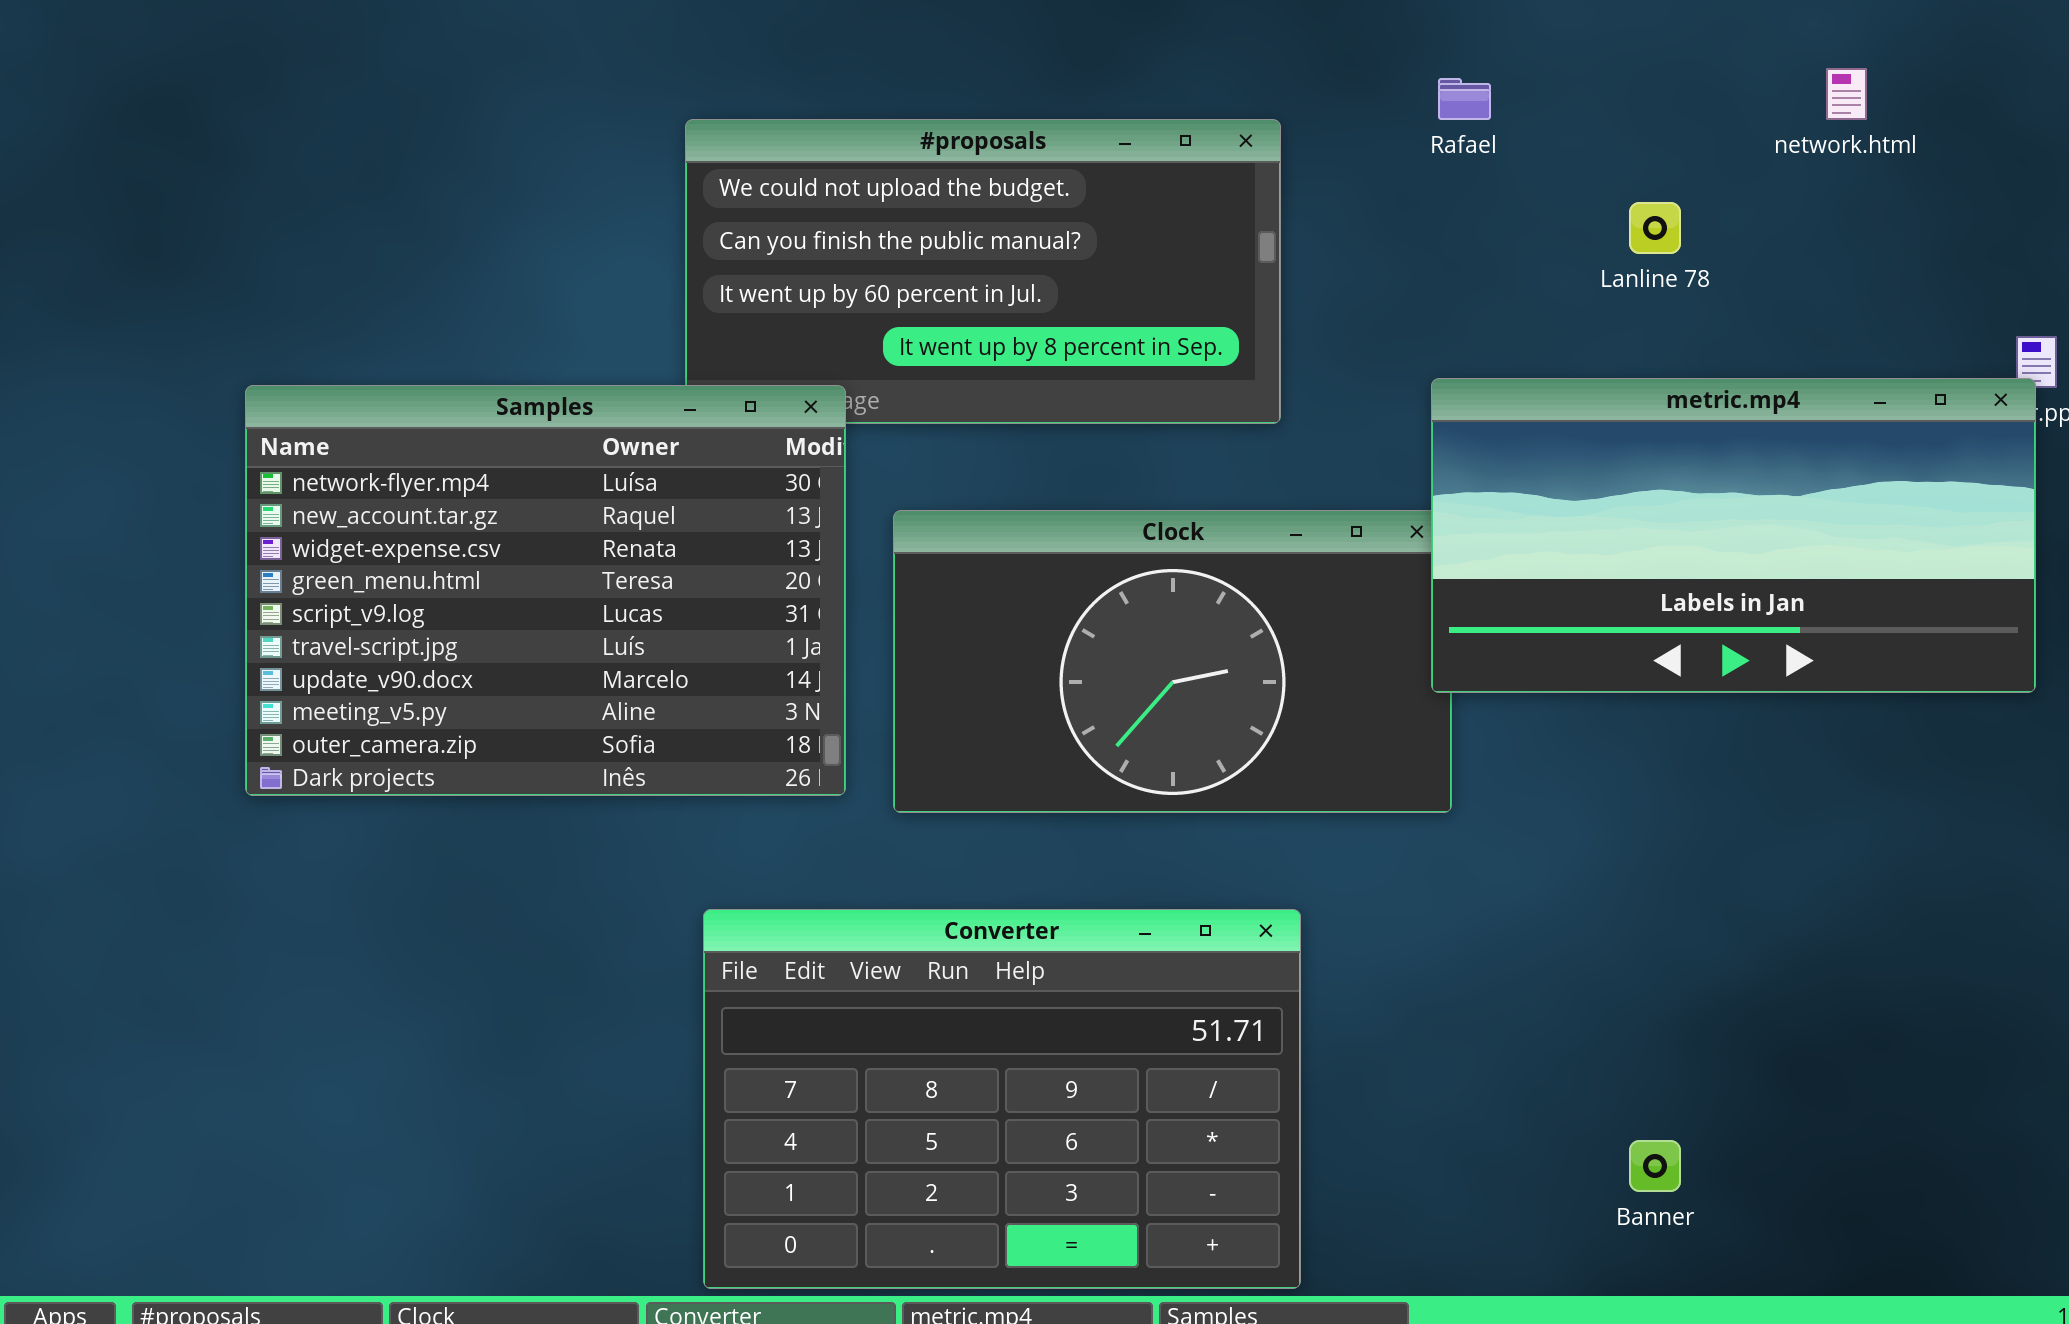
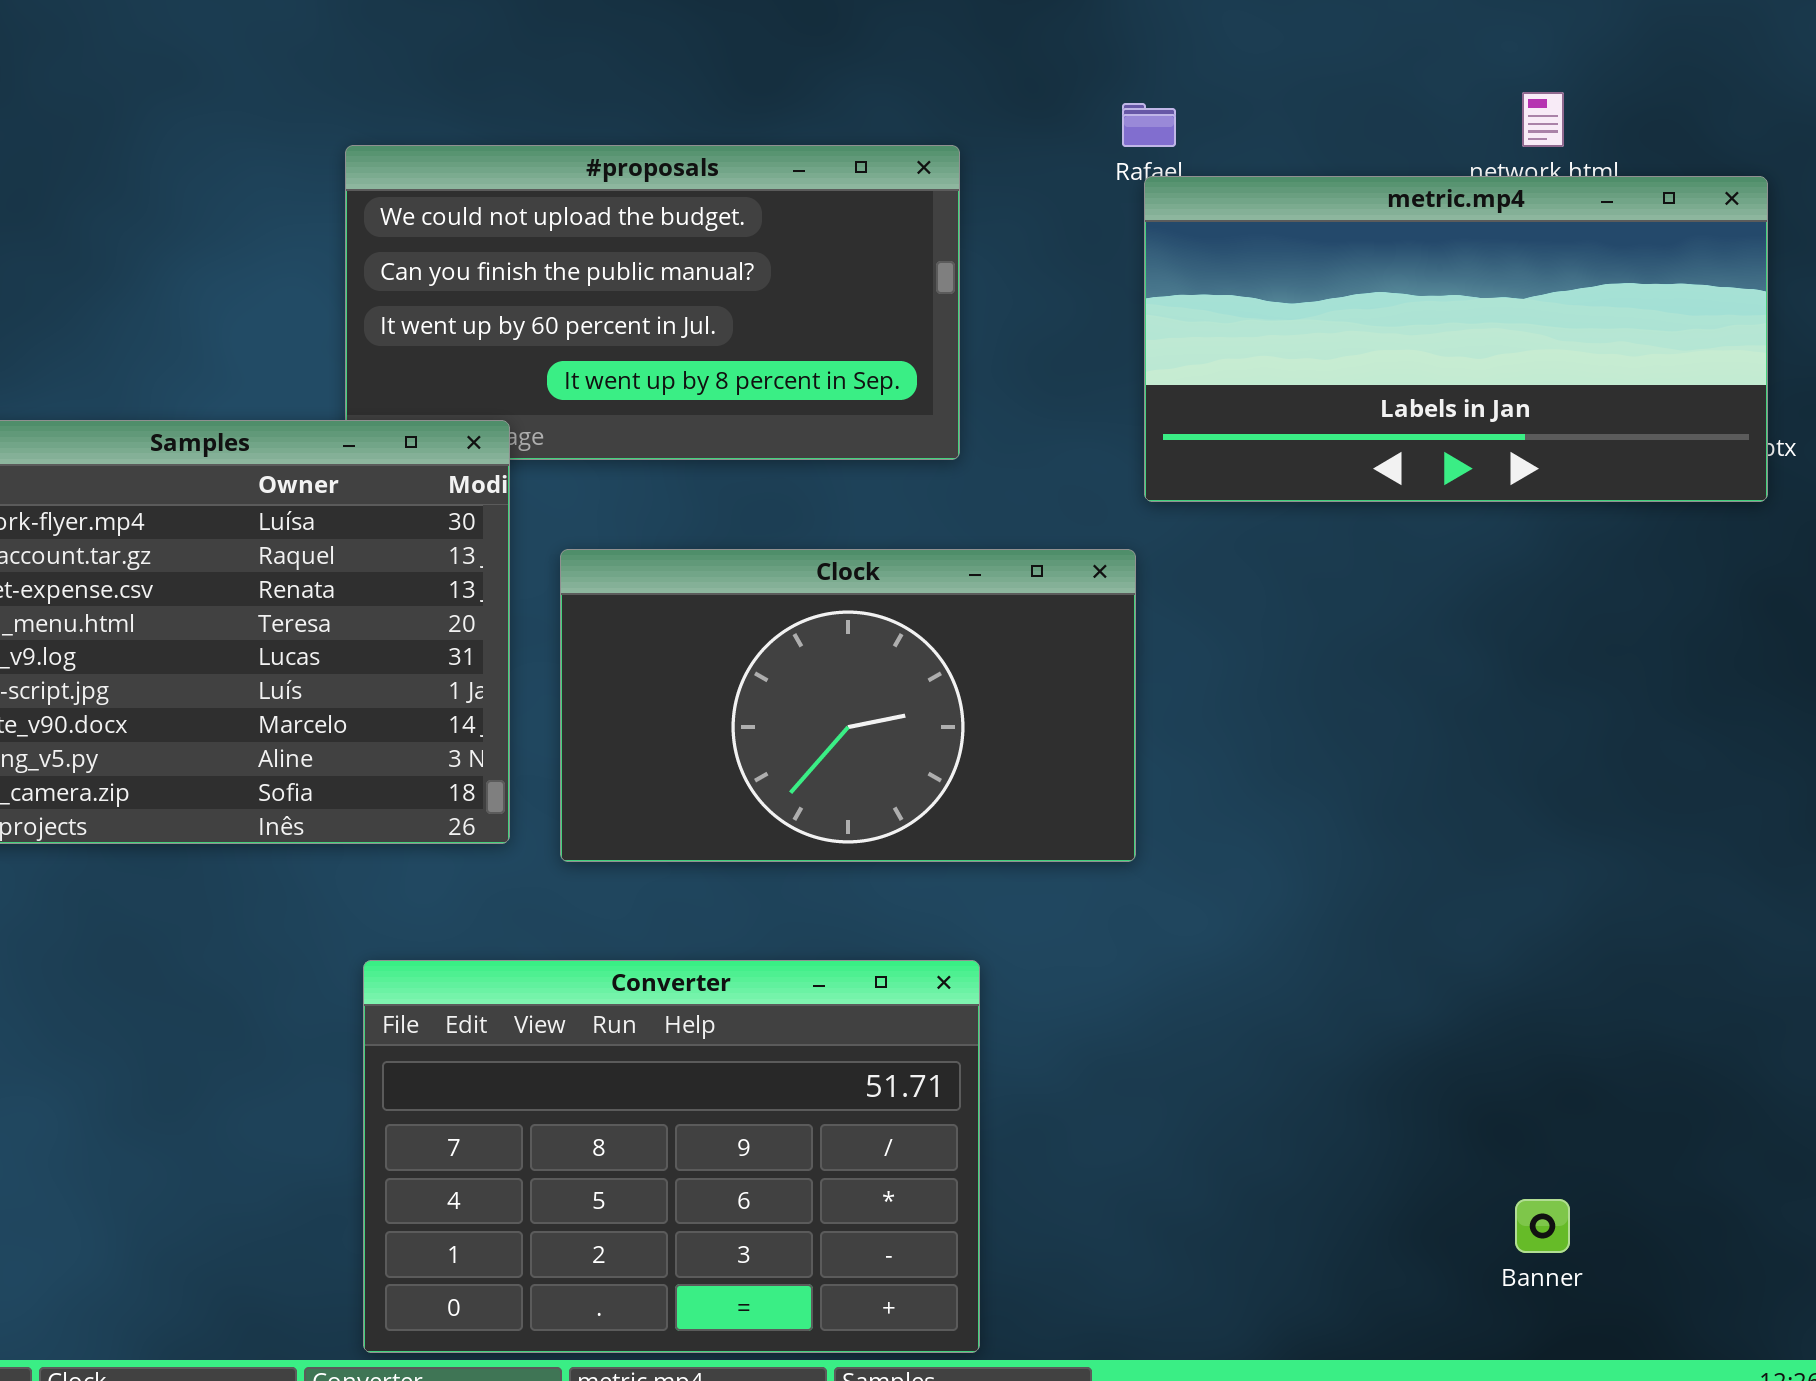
metric.mp4: [1431,378,2036,693] -> [1144,176,1768,502], moved
Banner: [1629,1140,1681,1192] -> [1515,1199,1570,1253], moved

